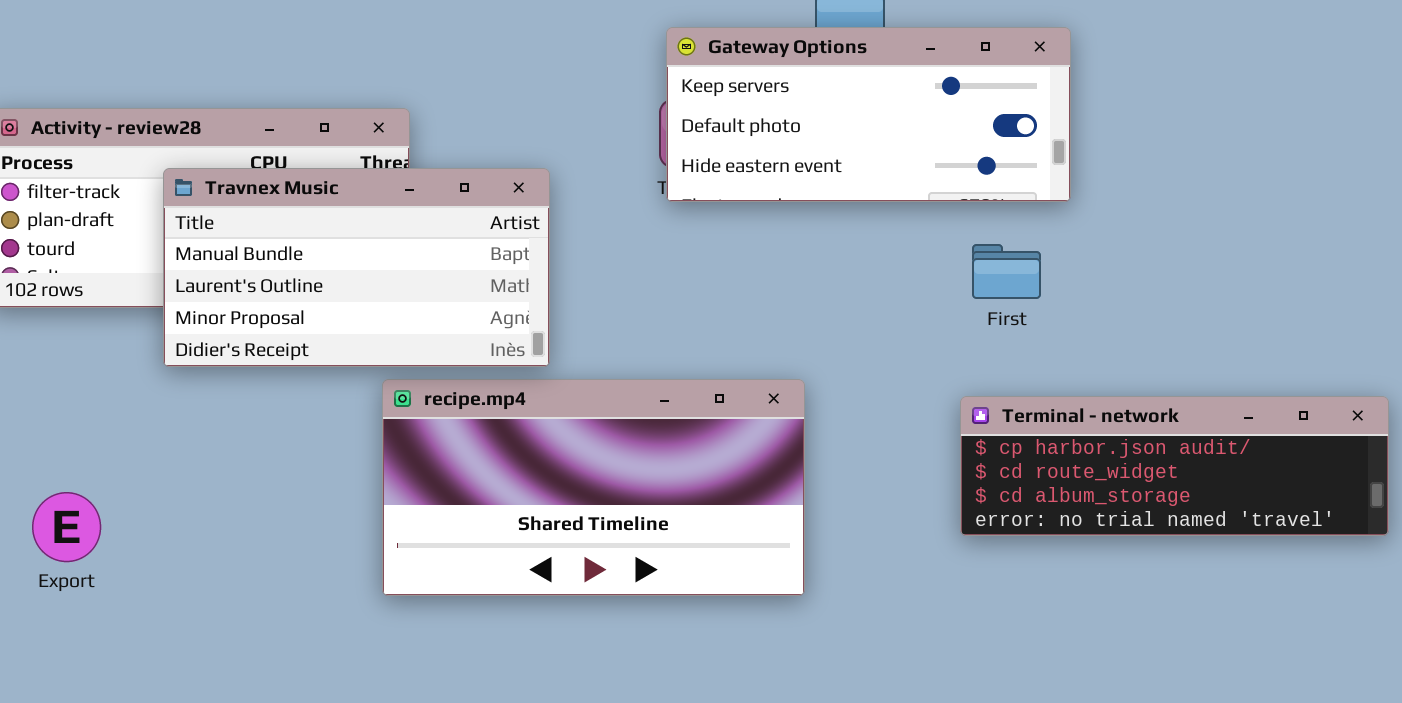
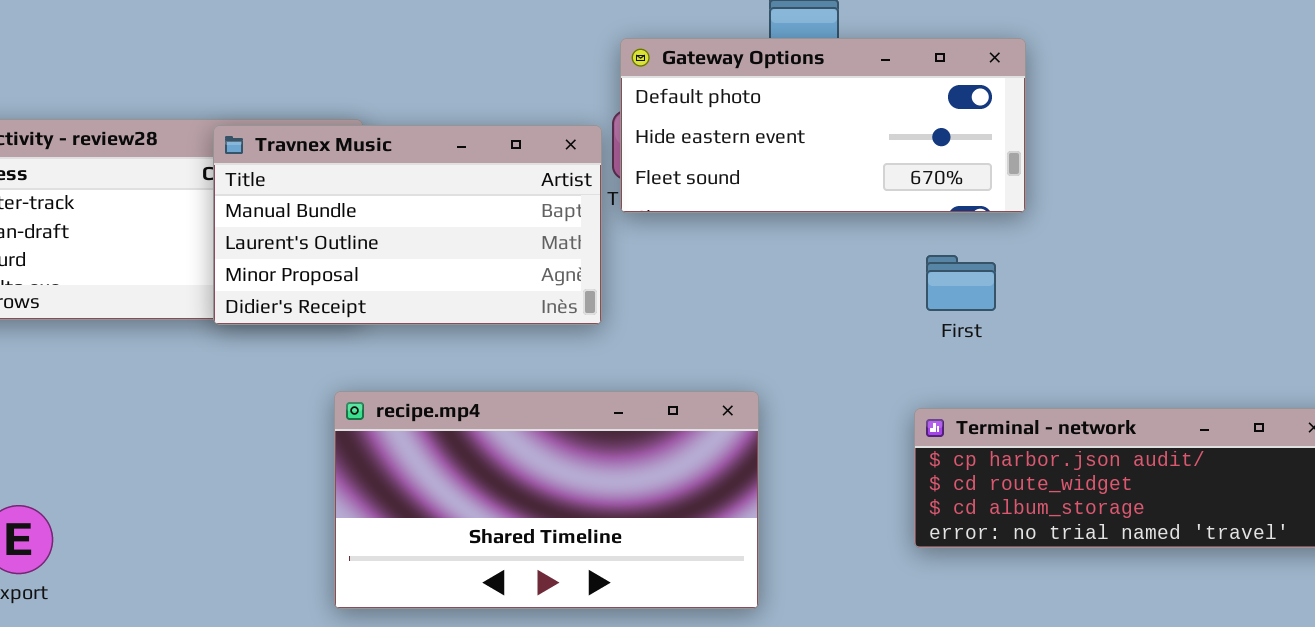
Gateway Options: [666,27,1071,202] -> [620,38,1026,213], scrolled down 1 row
Travnex Music: [163,168,550,367] -> [213,125,602,325], moved

